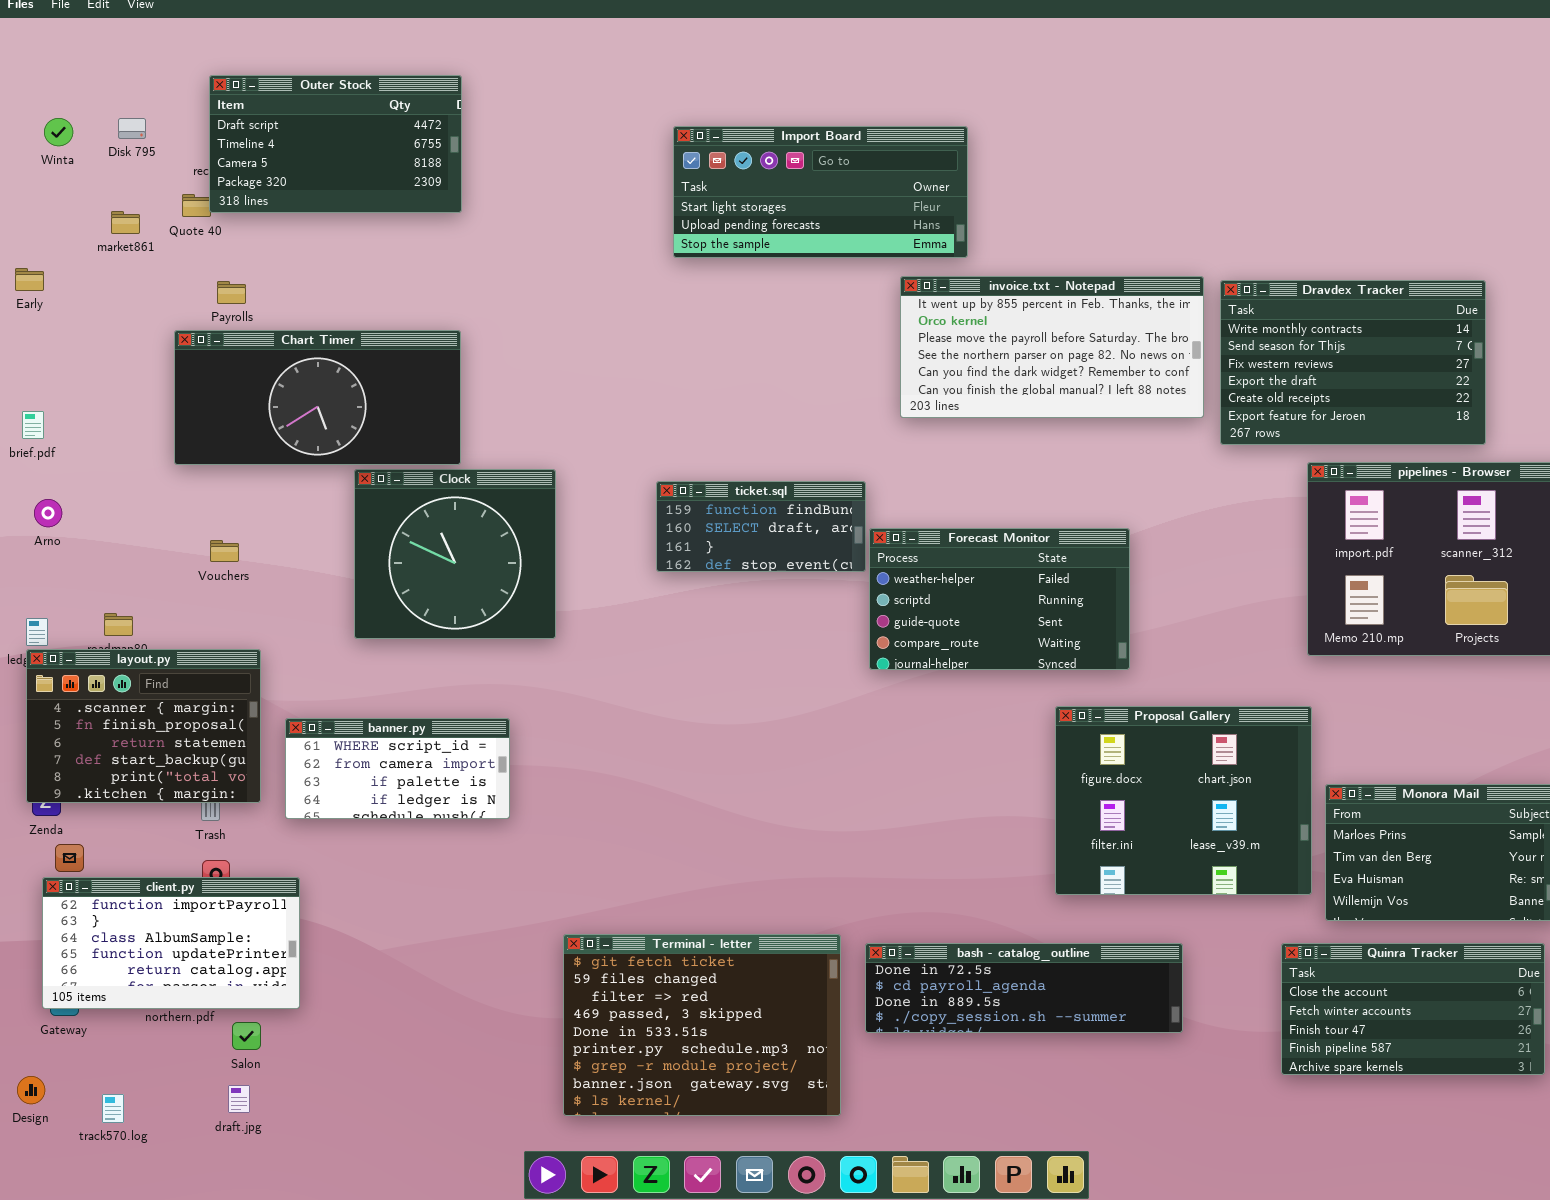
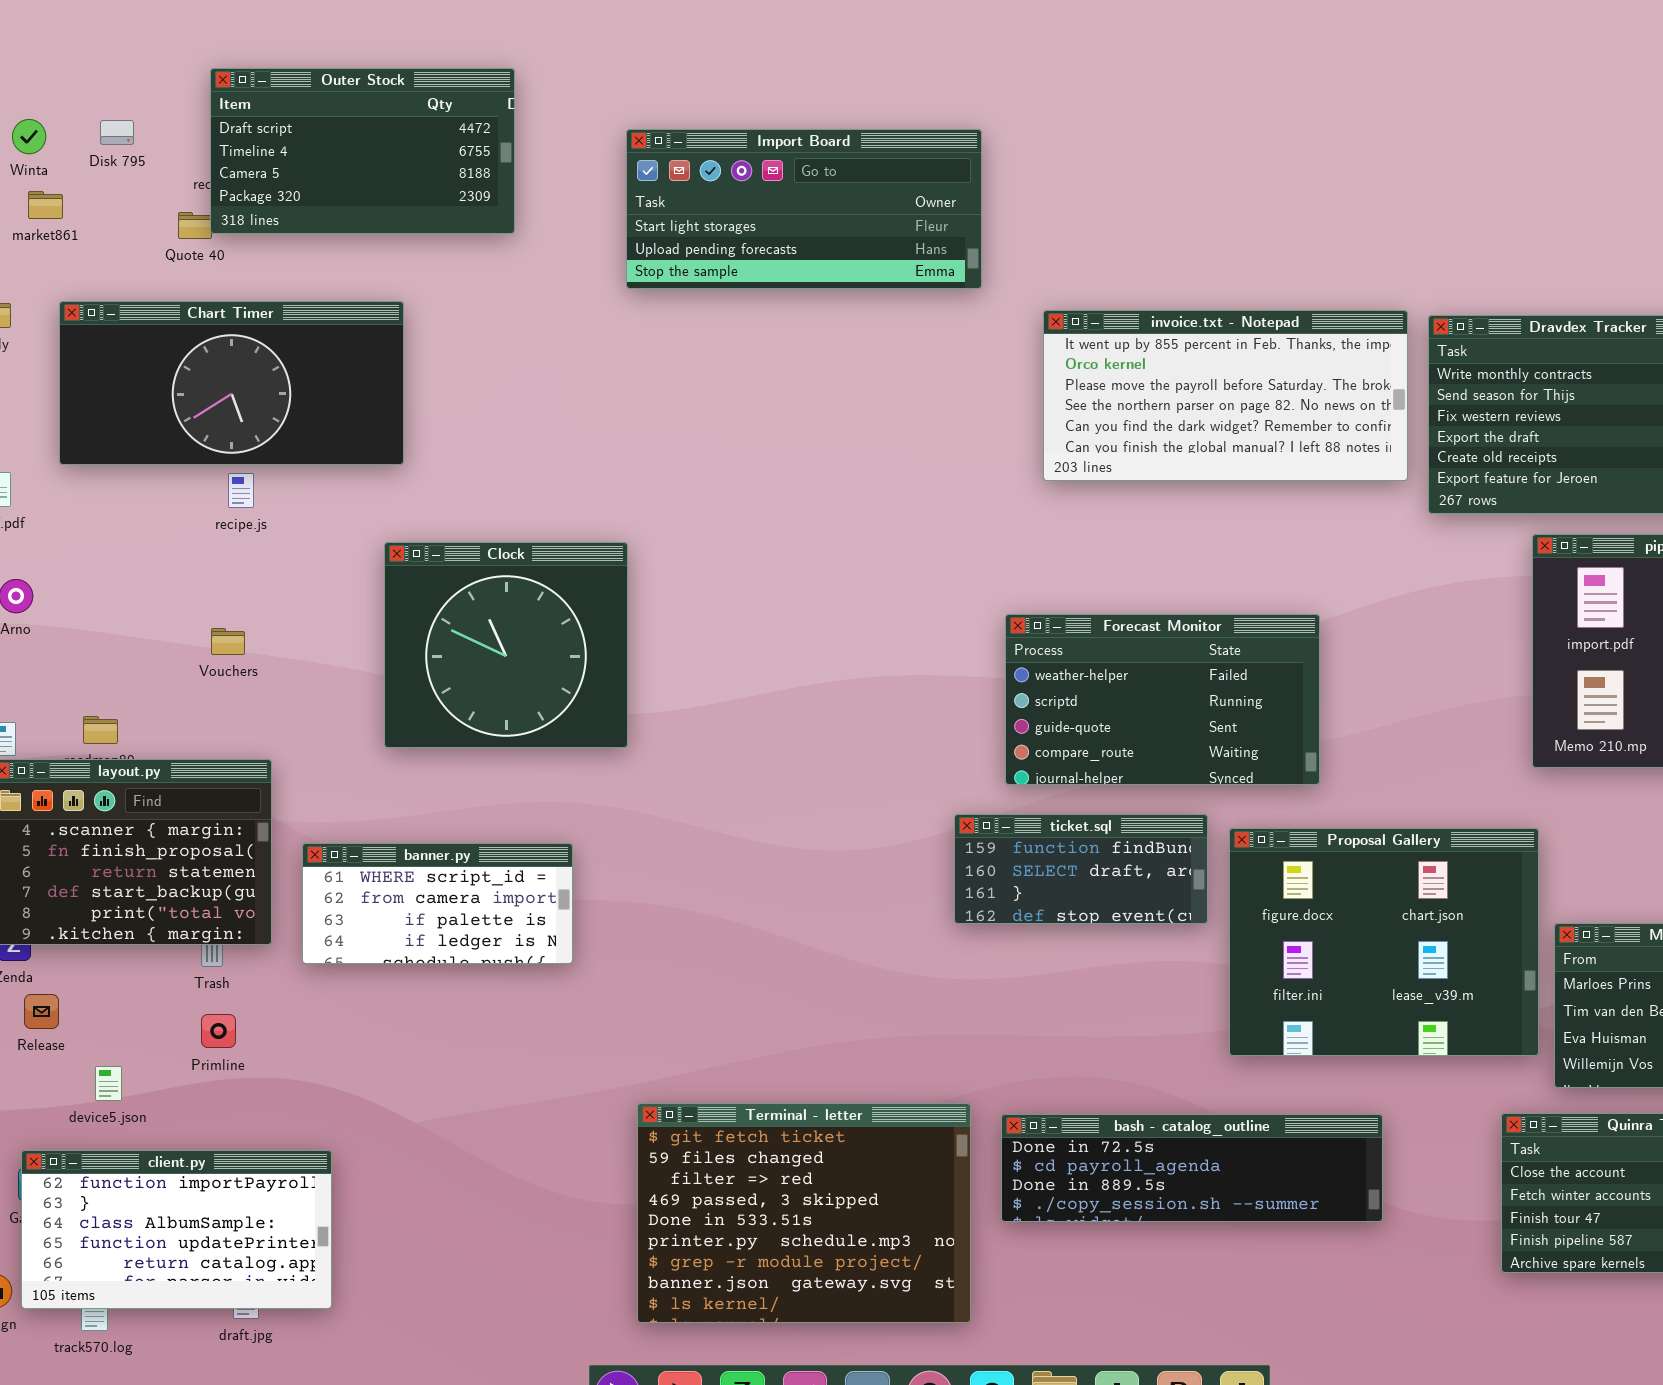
Import Board: [673,126,968,258] -> [626,129,982,289], moved
market861: [111,211,140,234] -> [28,191,63,219], moved
Chart Timer: [174,330,461,465] -> [59,301,404,465], moved
ticket.sql: [656,481,866,572] -> [954,814,1208,924], moved
client.py: [42,877,300,1009] -> [21,1150,332,1309], moved

